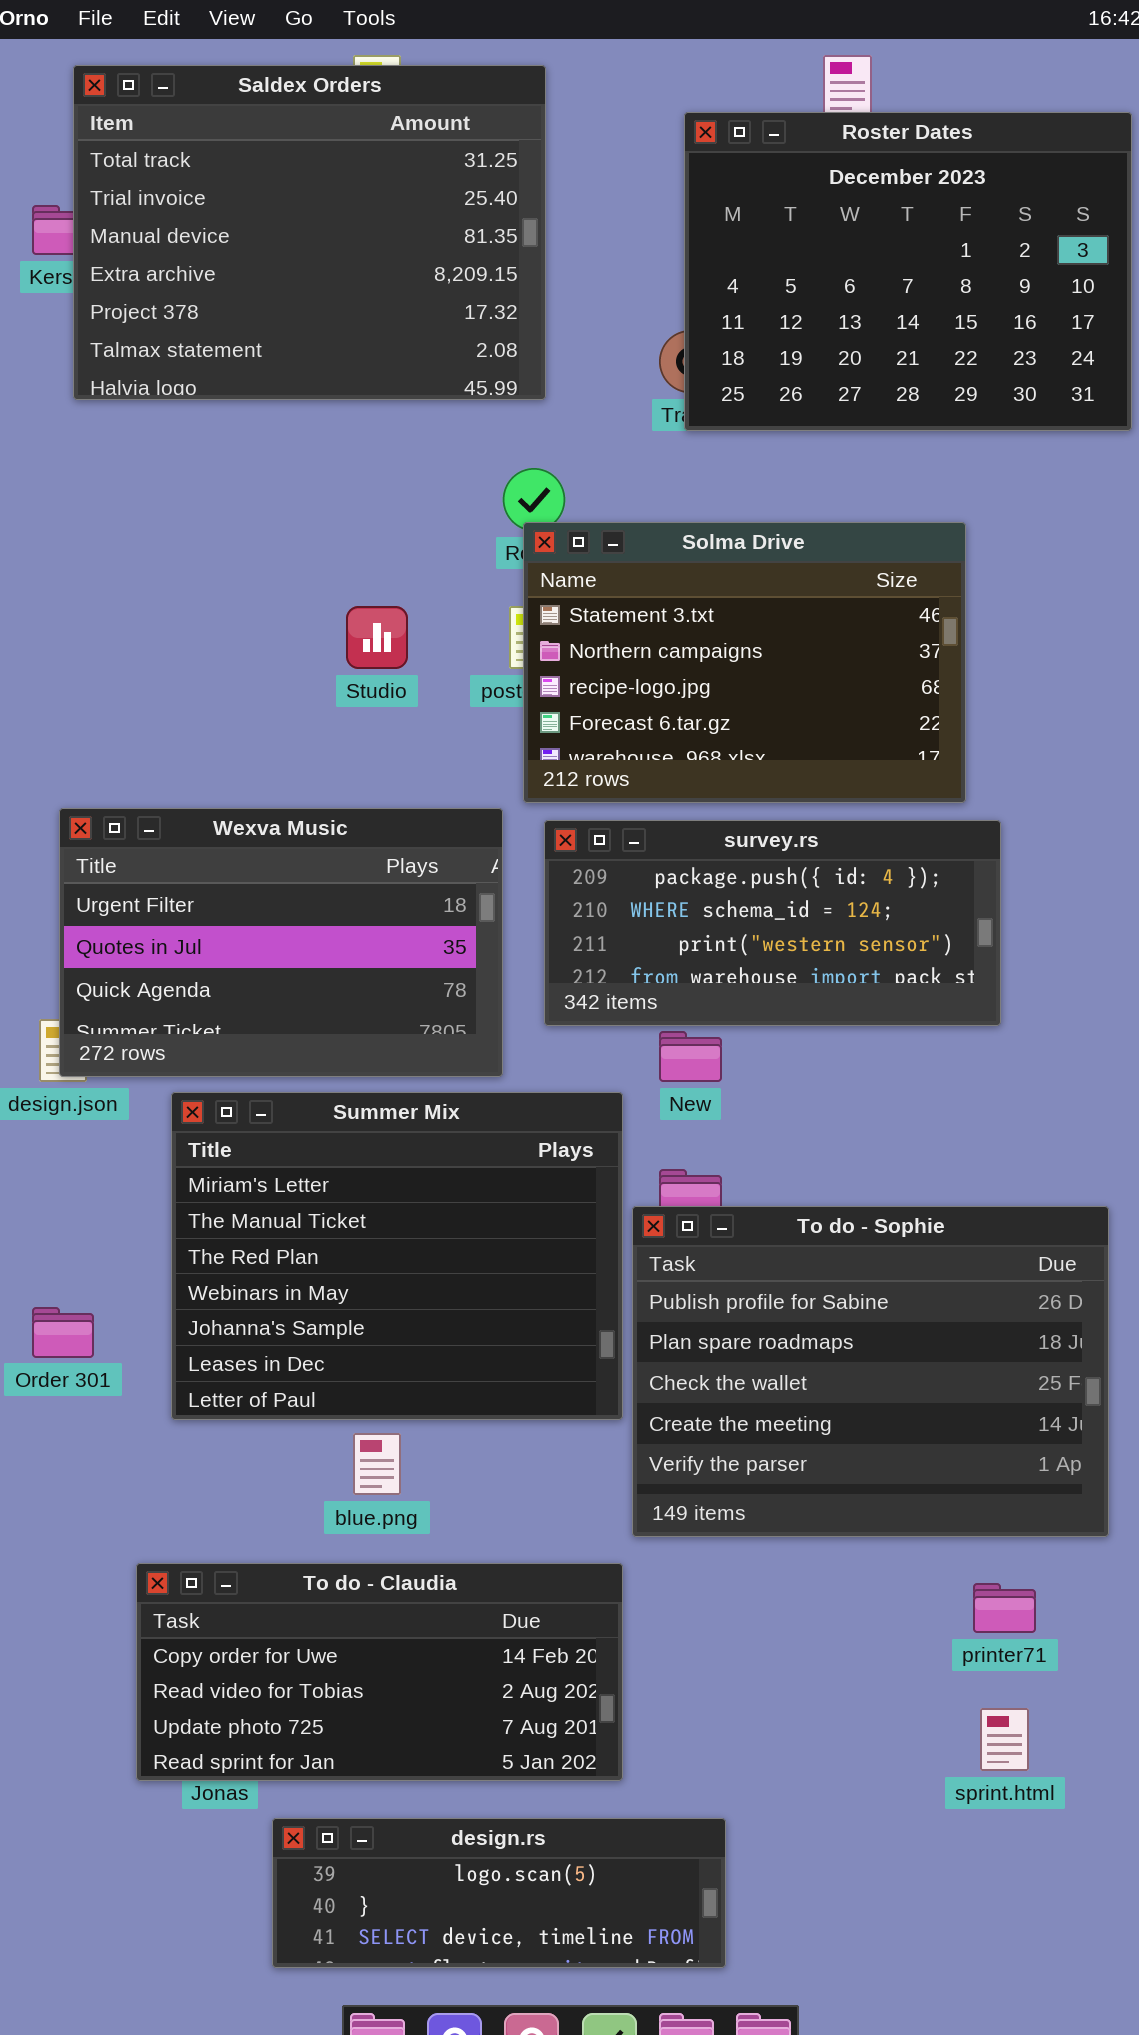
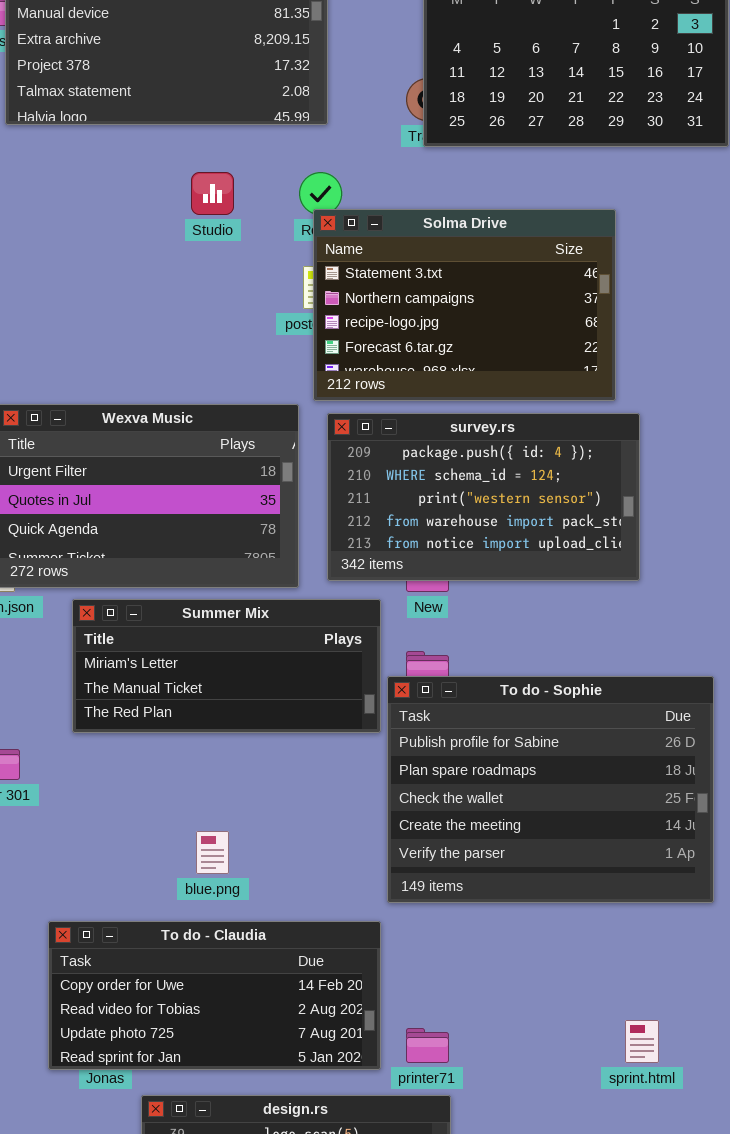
Studio: [346,606,408,669] -> [191,172,234,215], moved
survey.rs: [544,820,1001,1026] -> [327,413,640,581], resized
Summer Mix: [171,1092,623,1420] -> [72,599,381,733], resized
printer71: [973,1583,1036,1633] -> [406,1028,449,1063], moved

